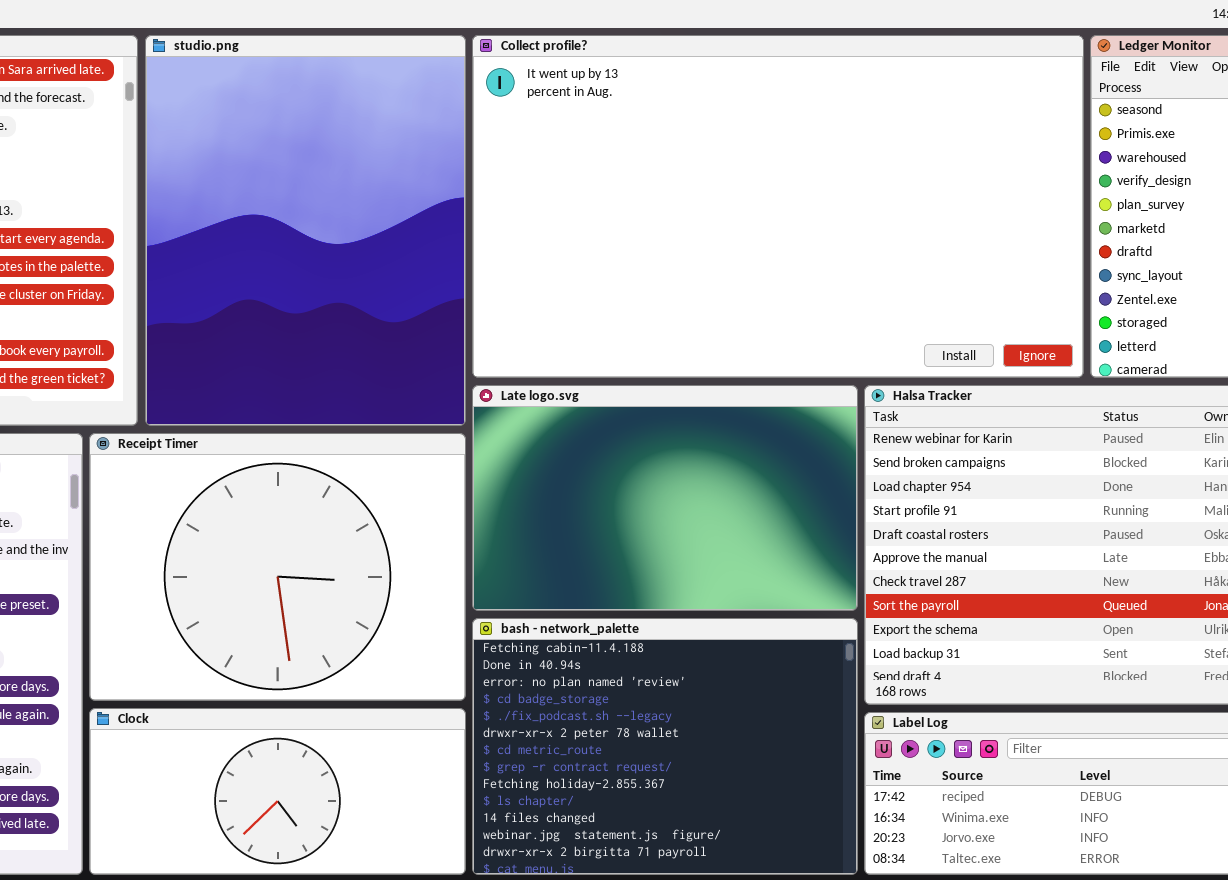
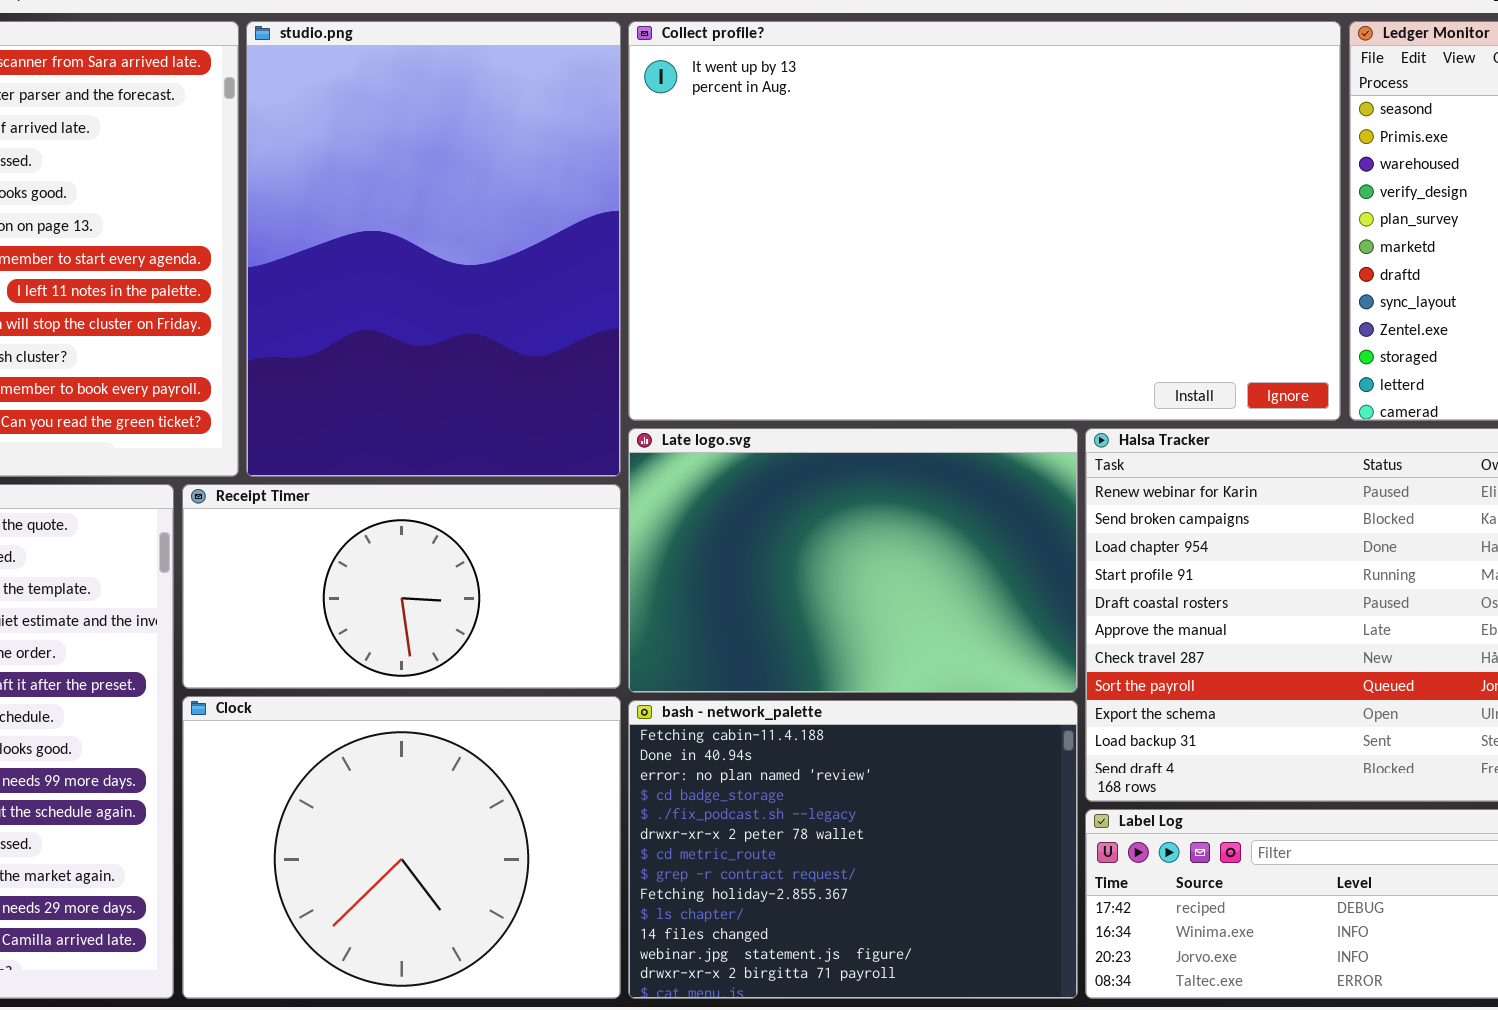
Receipt Timer: [89,433,466,701] -> [182,484,621,689], resized
Clock: [89,708,466,875] -> [182,696,621,999], resized

